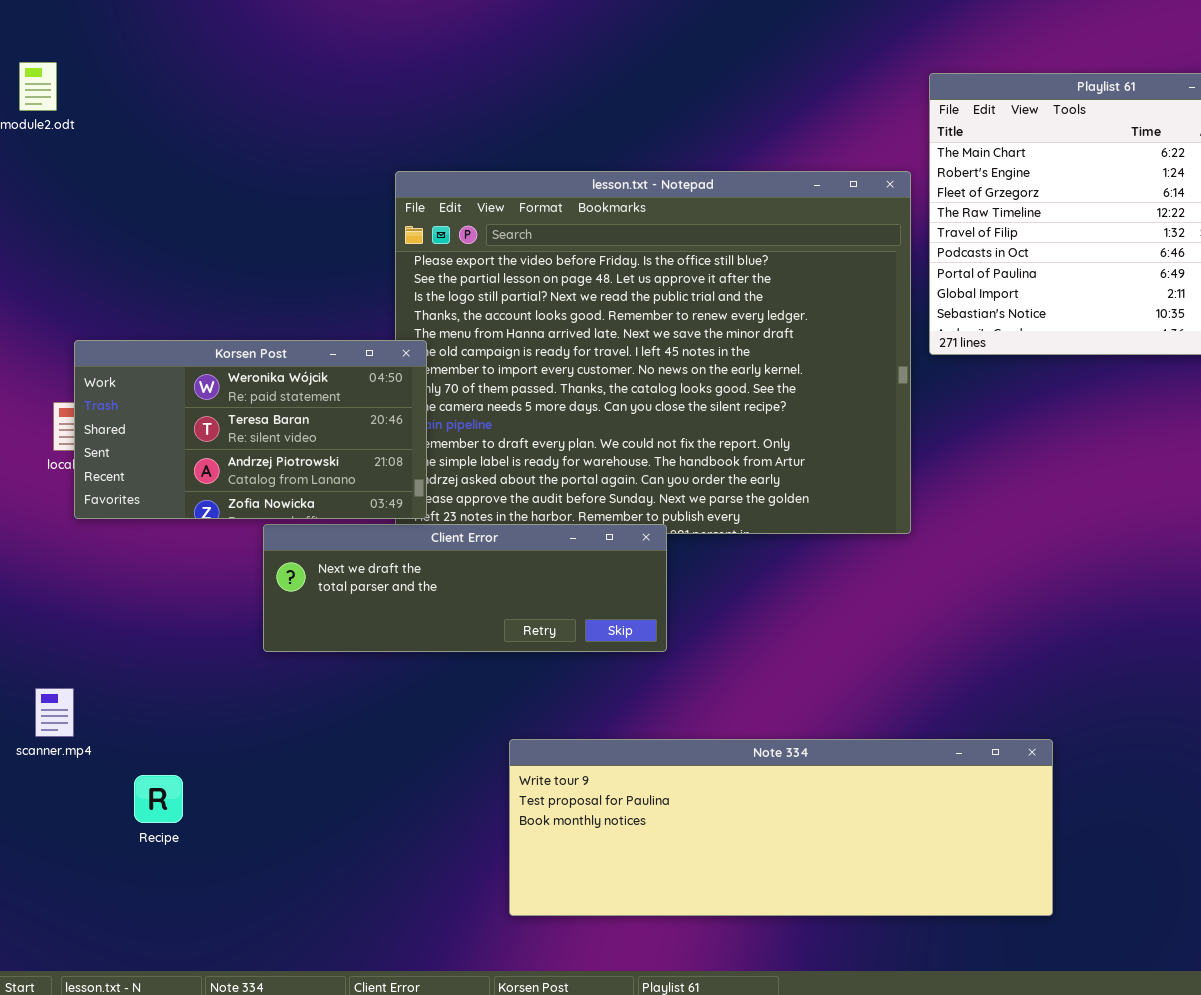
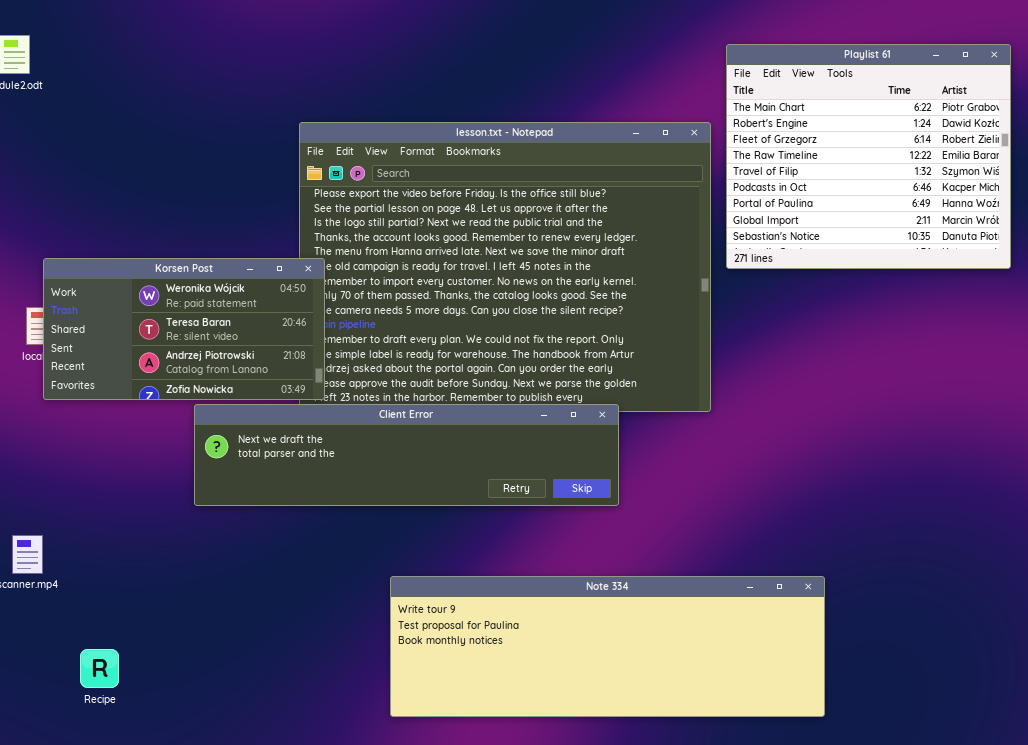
Client Error: [263,524,667,652] -> [194,404,619,506], resized
Recipe: [134,775,183,823] -> [80,649,119,688], moved

